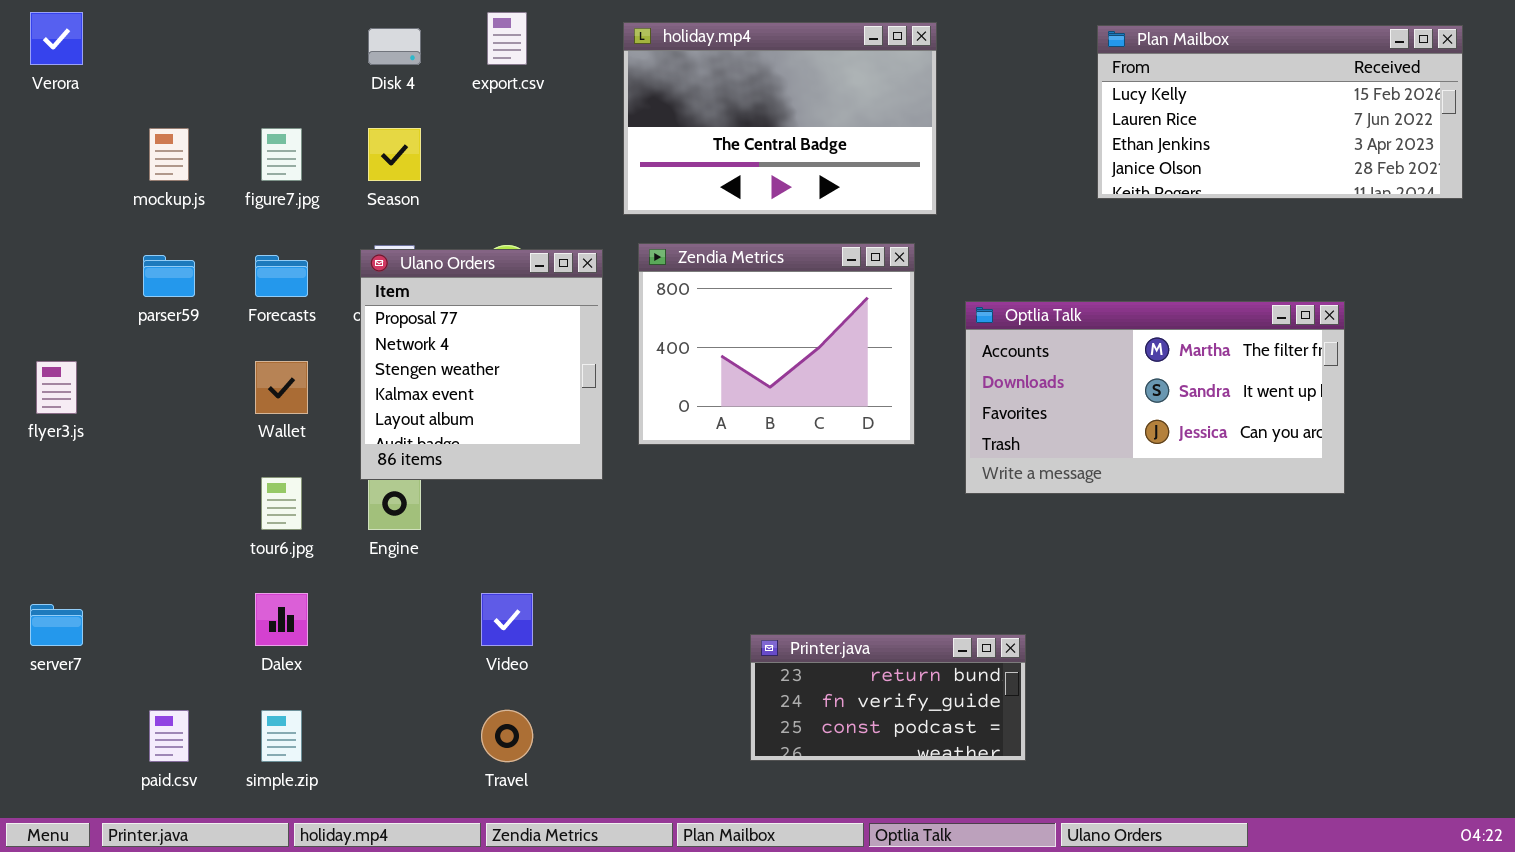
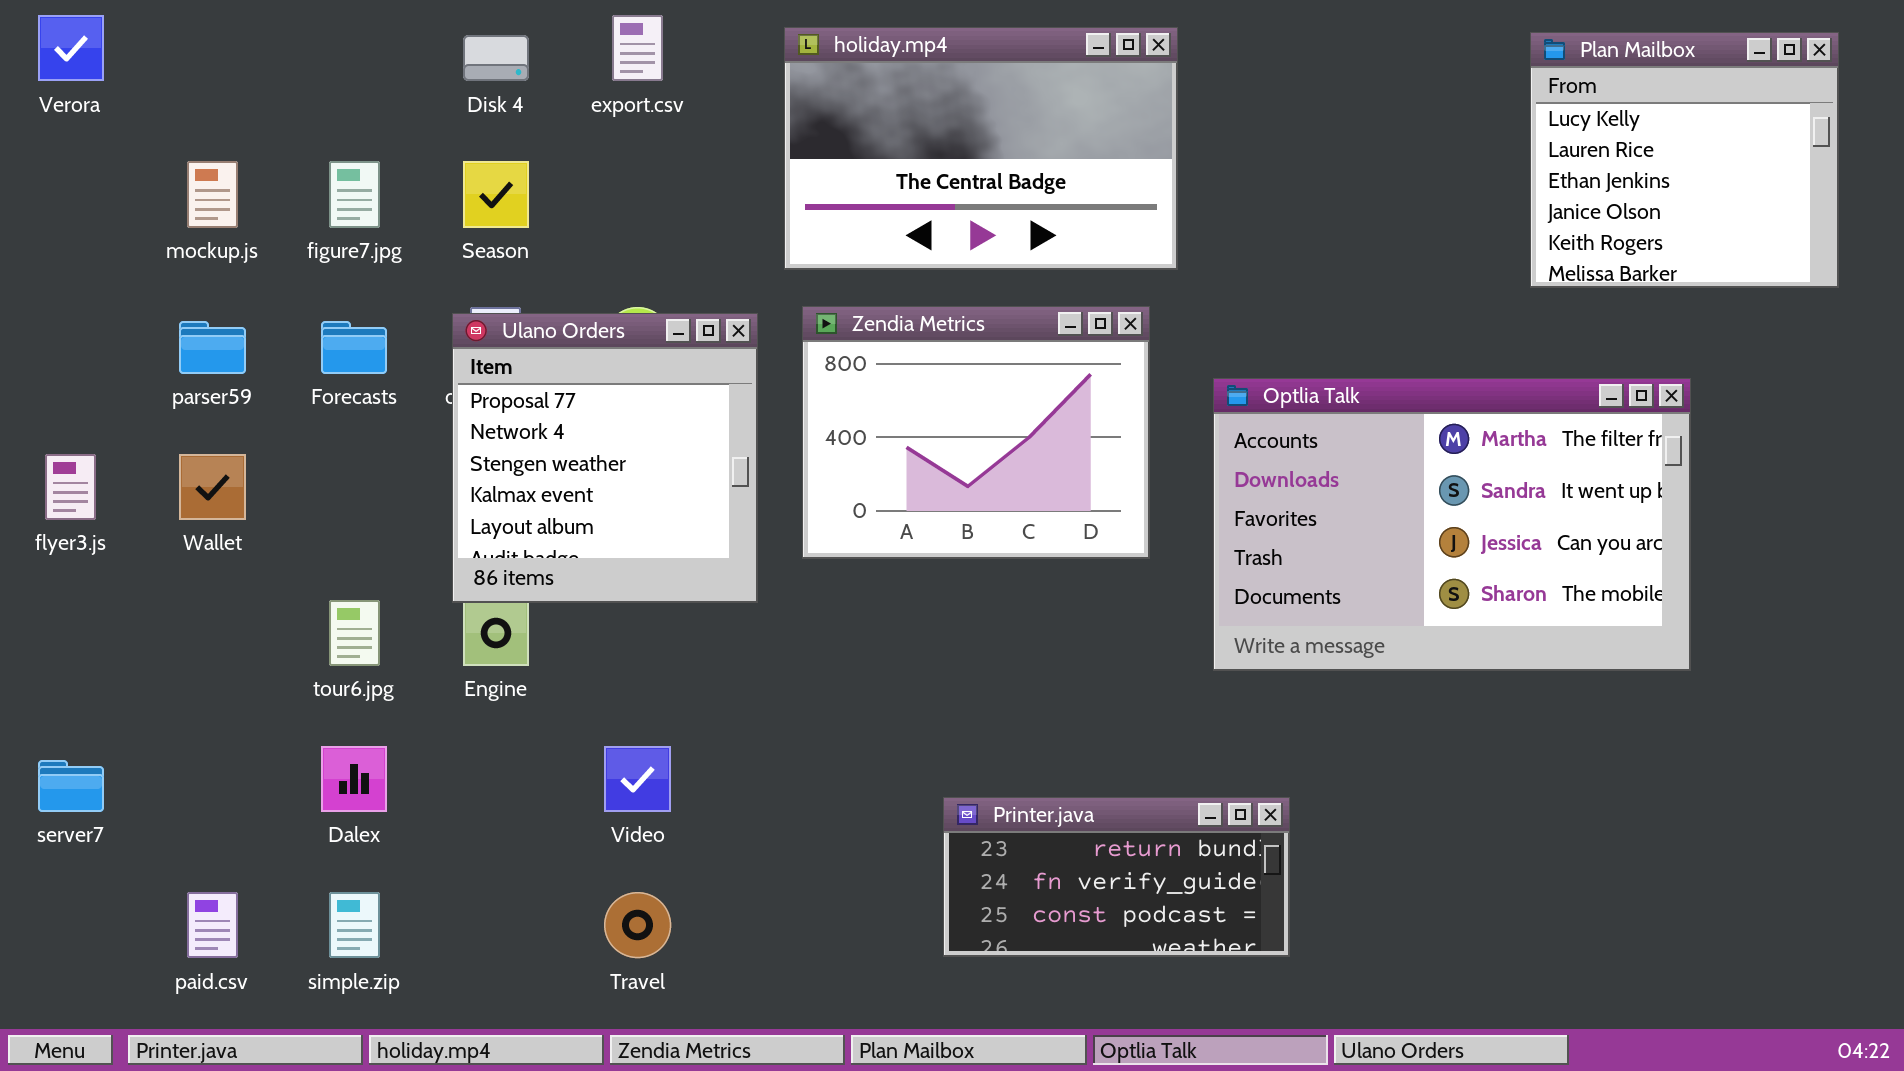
Plan Mailbox: [1097,25,1463,199] -> [1530,32,1839,288], resized
Optlia Talk: [965,301,1345,494] -> [1213,378,1691,671], resized
Wallet: [255,361,308,414] -> [179,454,246,520], moved

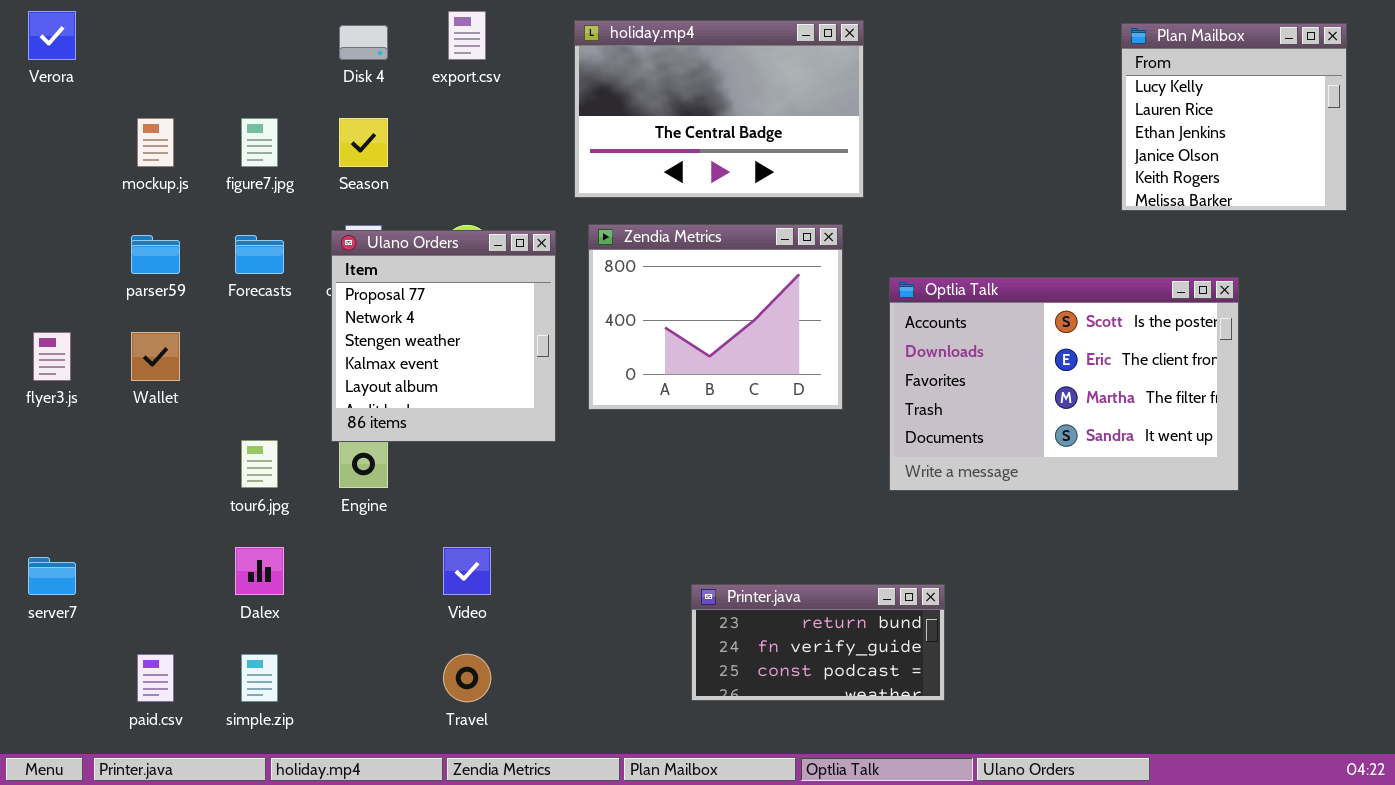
Optlia Talk: [1213,378,1691,671] -> [889,277,1239,491], scrolled up 2 rows

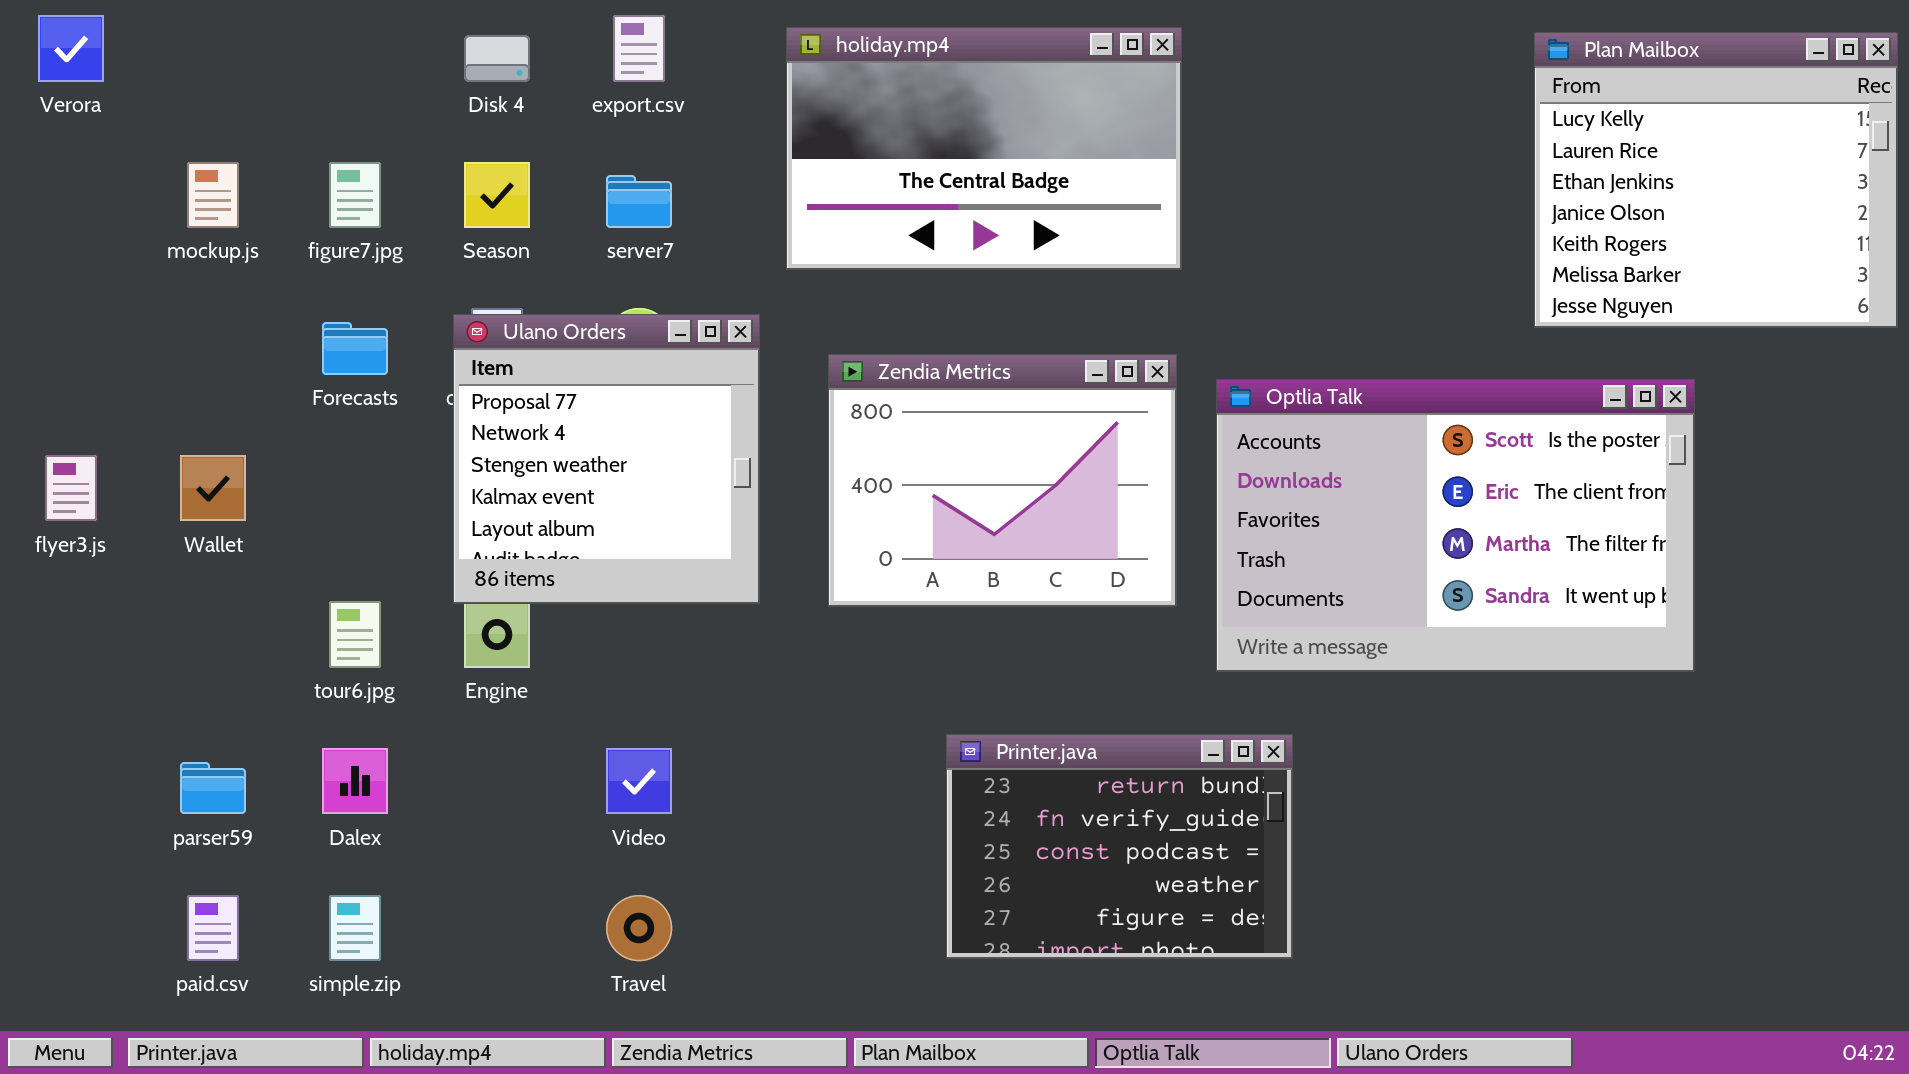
Plan Mailbox: [1121,23,1347,211] -> [1534,32,1898,328], resized
Zendia Metrics: [588,224,843,410] -> [828,354,1177,607], moved
parser59: [131,235,180,274] -> [180,762,246,814], moved
server7: [28,557,76,595] -> [606,175,672,228], moved
Printer.java: [691,584,945,701] -> [946,734,1293,959], resized

